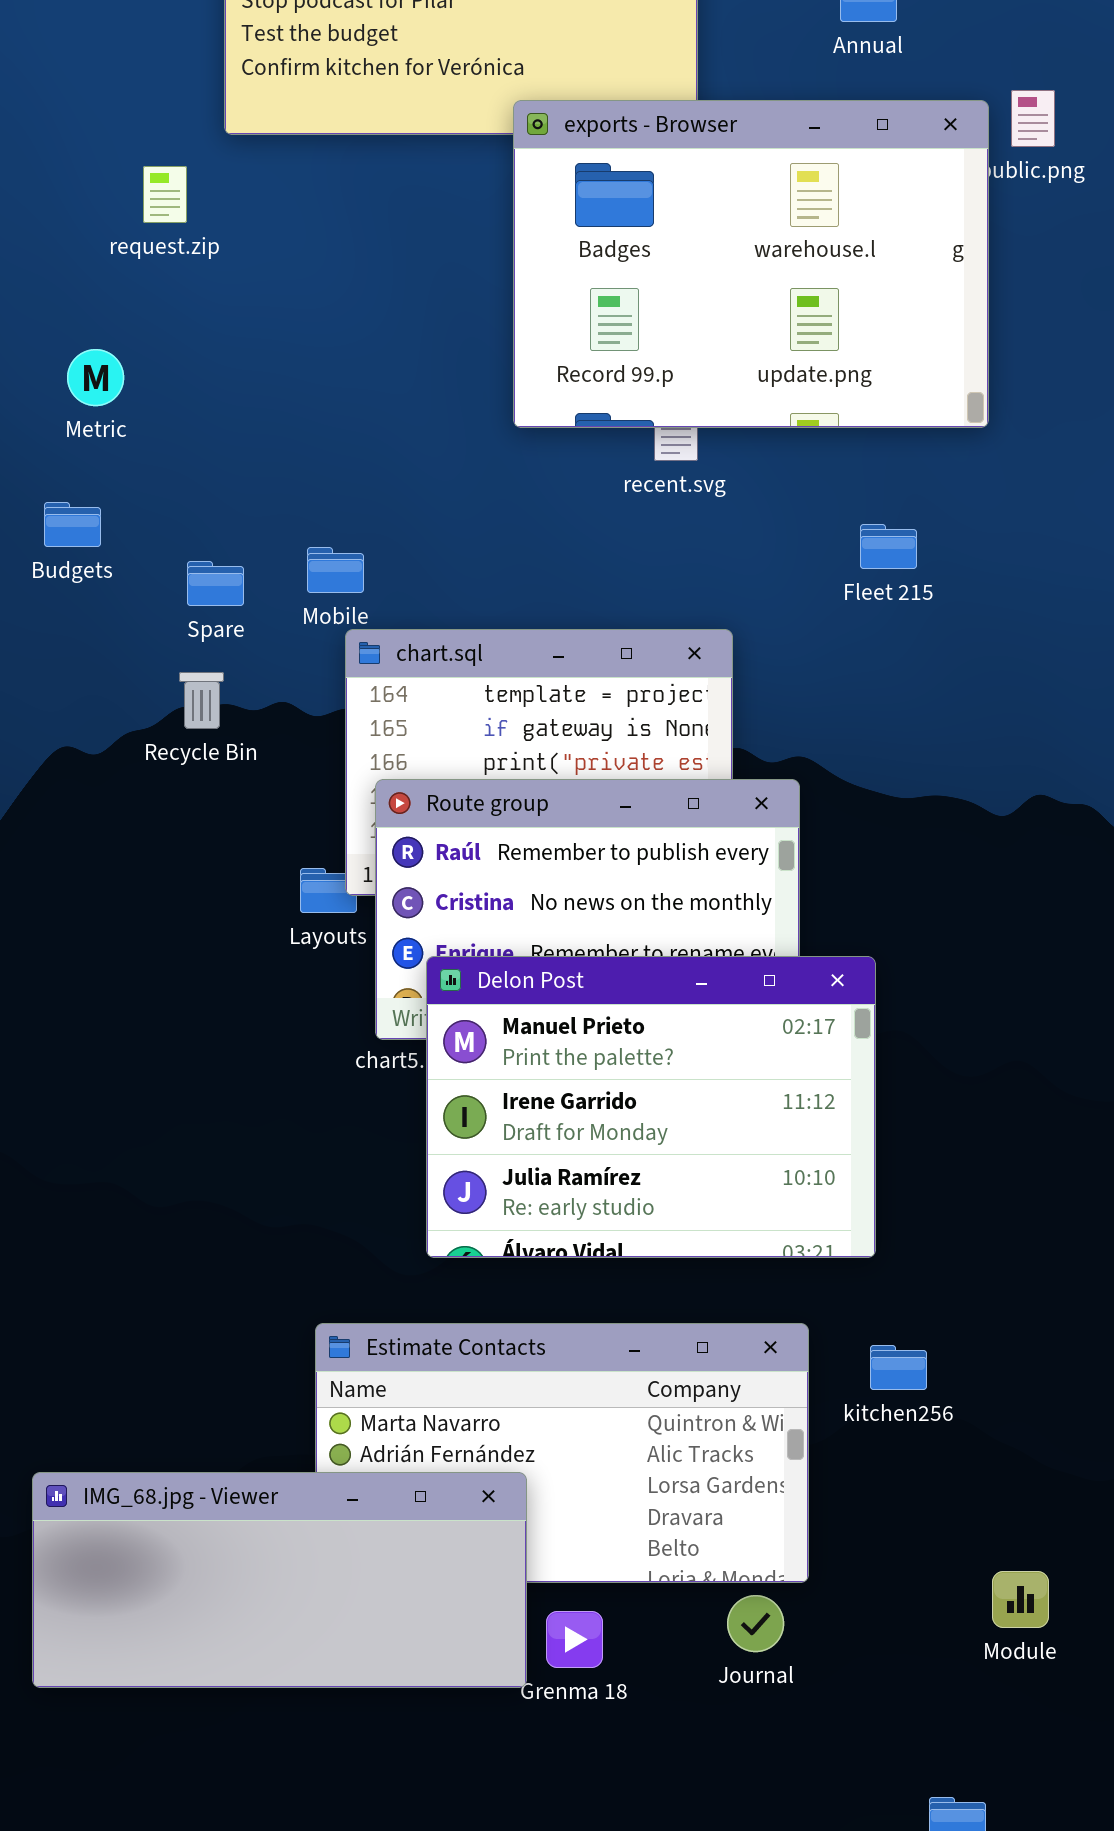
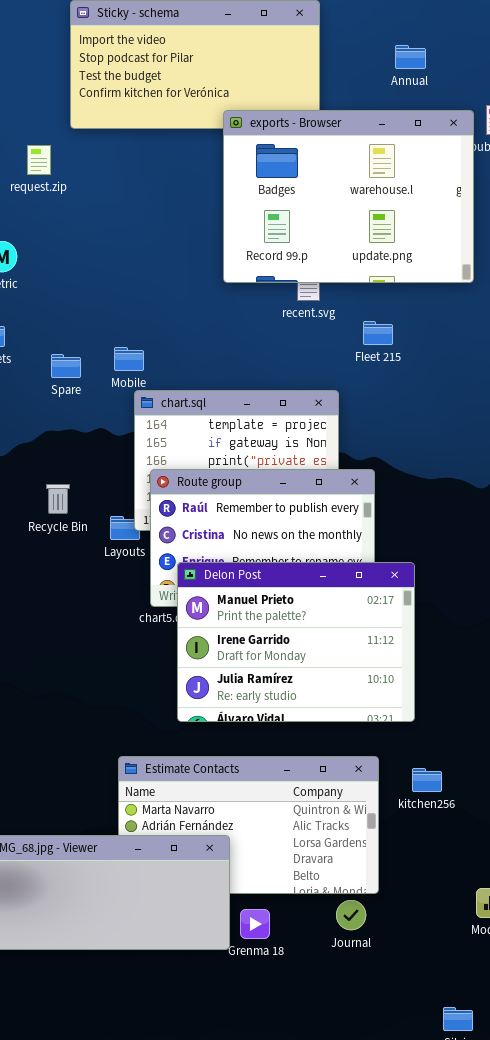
Fleet 215: [860,524,917,569] -> [363,321,393,345], moved
Recycle Bin: [179,672,224,729] -> [46,484,70,514], moved

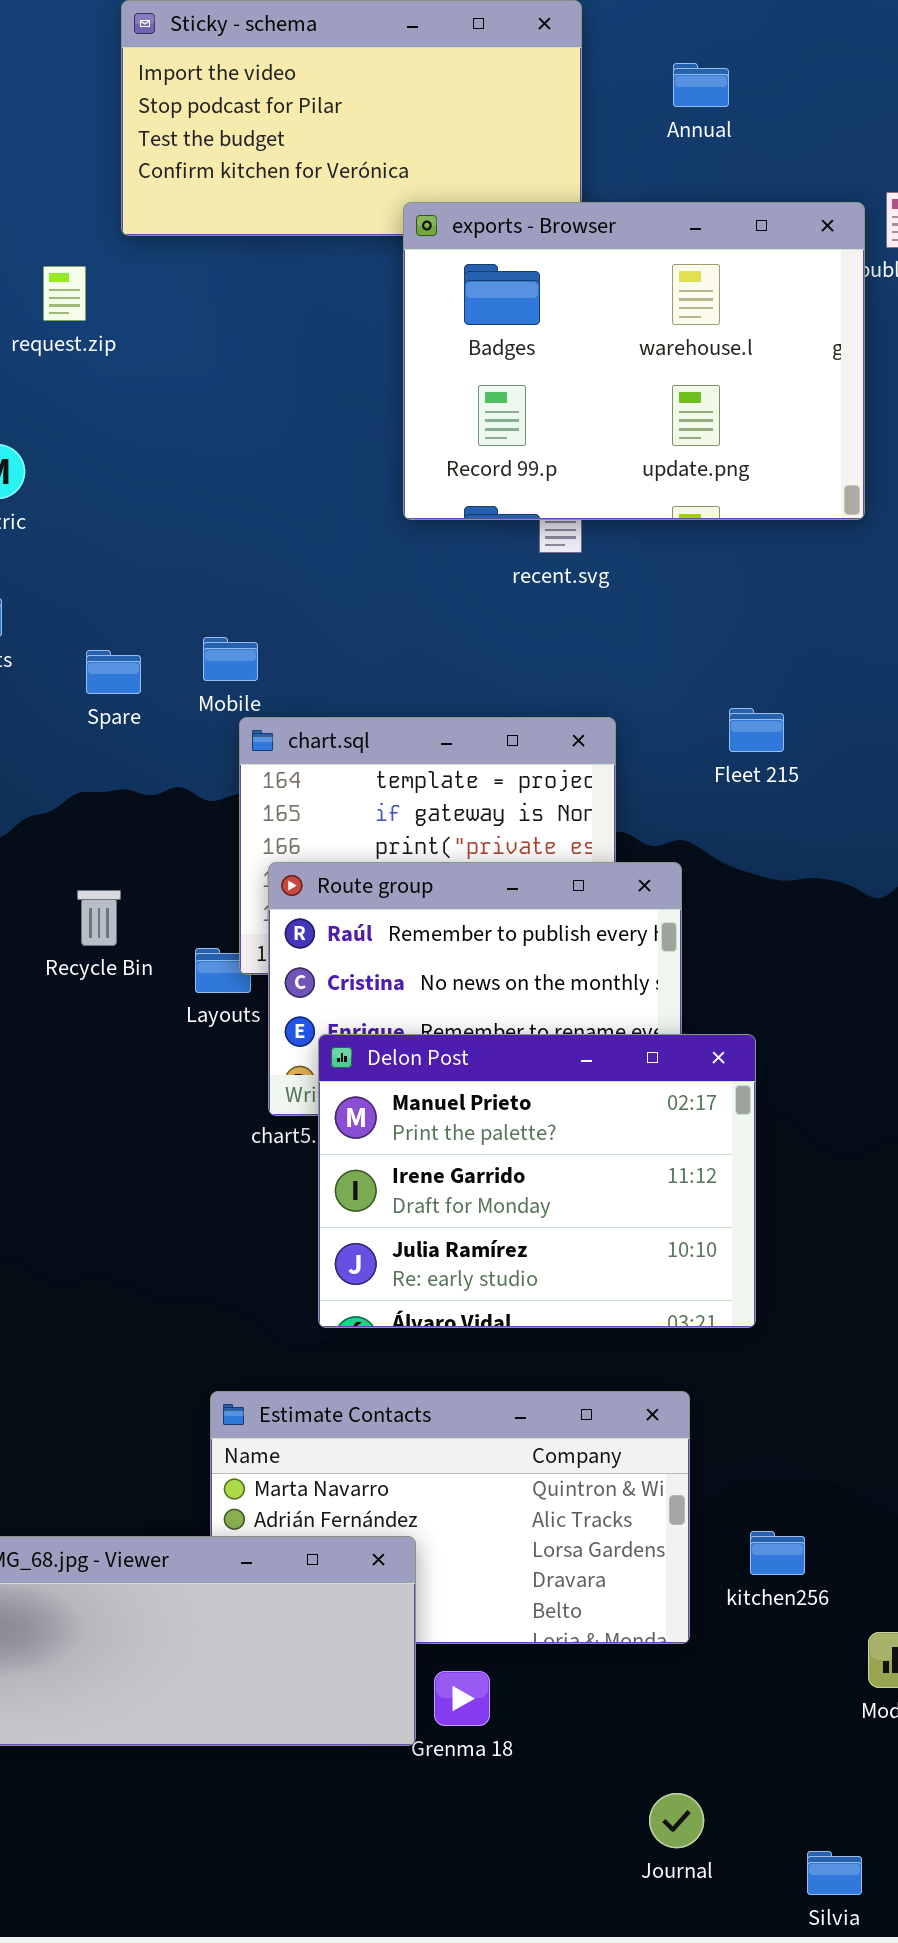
Annual: [395,45,426,69] -> [673,63,729,107], moved
Fleet 215: [363,321,393,345] -> [729,708,784,752], moved
kitchen256: [412,768,442,792] -> [750,1531,805,1575], moved
Journal: [336,900,366,930] -> [649,1793,704,1848], moved

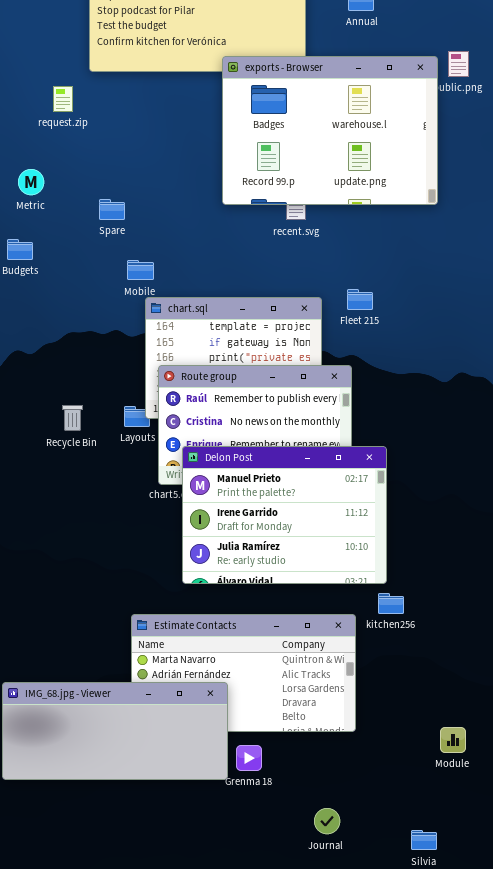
Spare: [86,650,141,694] -> [99,199,125,220], moved
Fleet 215: [729,708,784,752] -> [347,289,373,310], moved
Recycle Bin: [77,890,121,946] -> [62,405,83,431], moved
kitchen256: [750,1531,805,1575] -> [378,593,404,614], moved
Journal: [649,1793,704,1848] -> [314,808,340,834], moved

